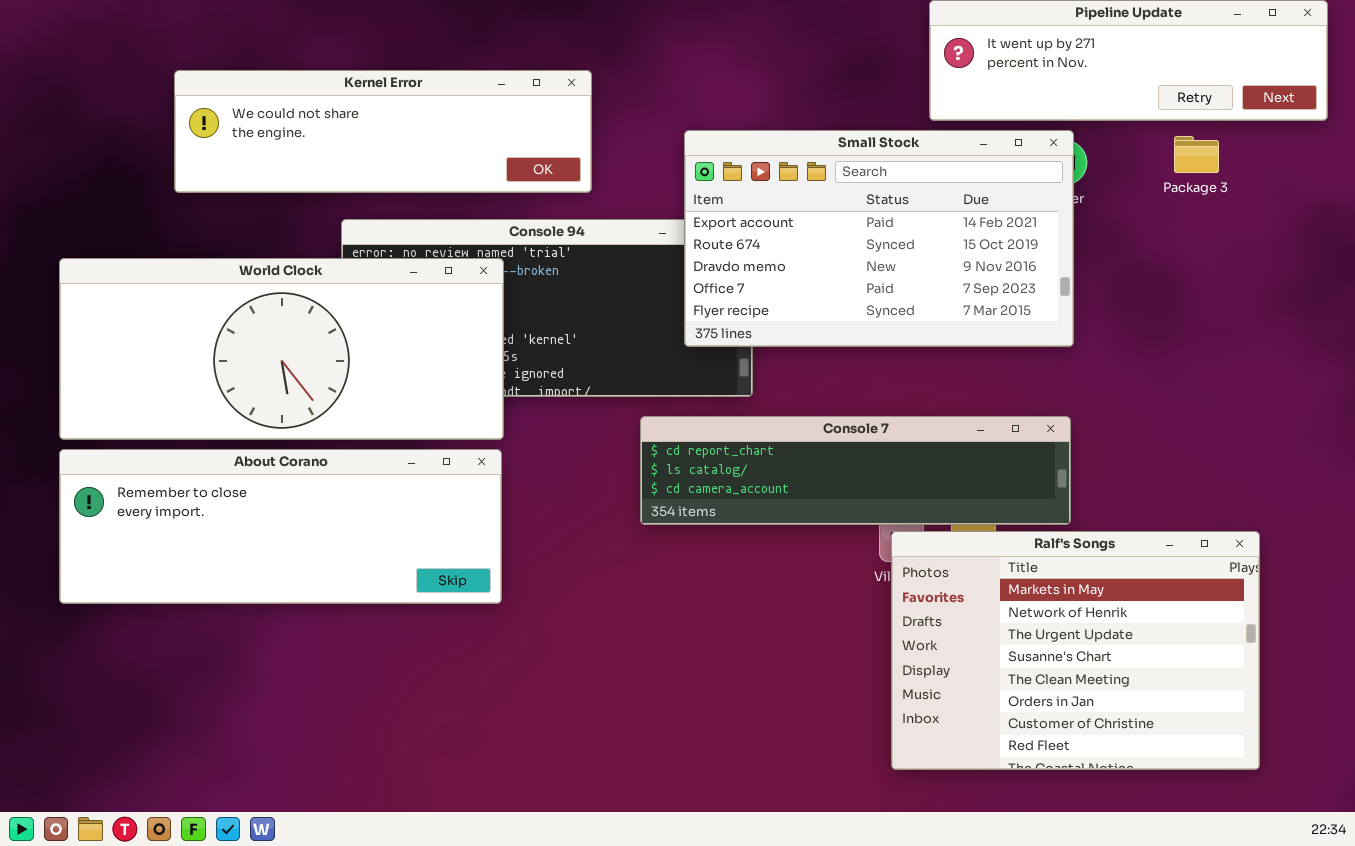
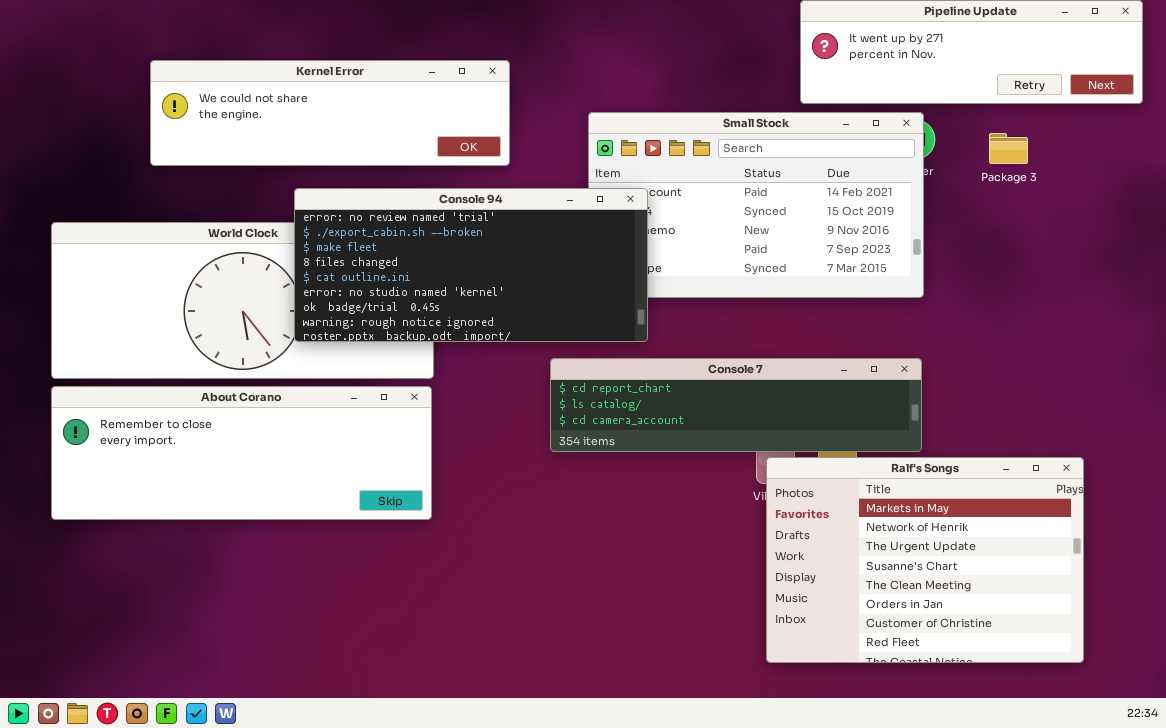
Package 3: [1174,136,1219,173] -> [989,133,1028,164], moved
Console 94: [341,219,753,397] -> [294,188,648,342], raised

